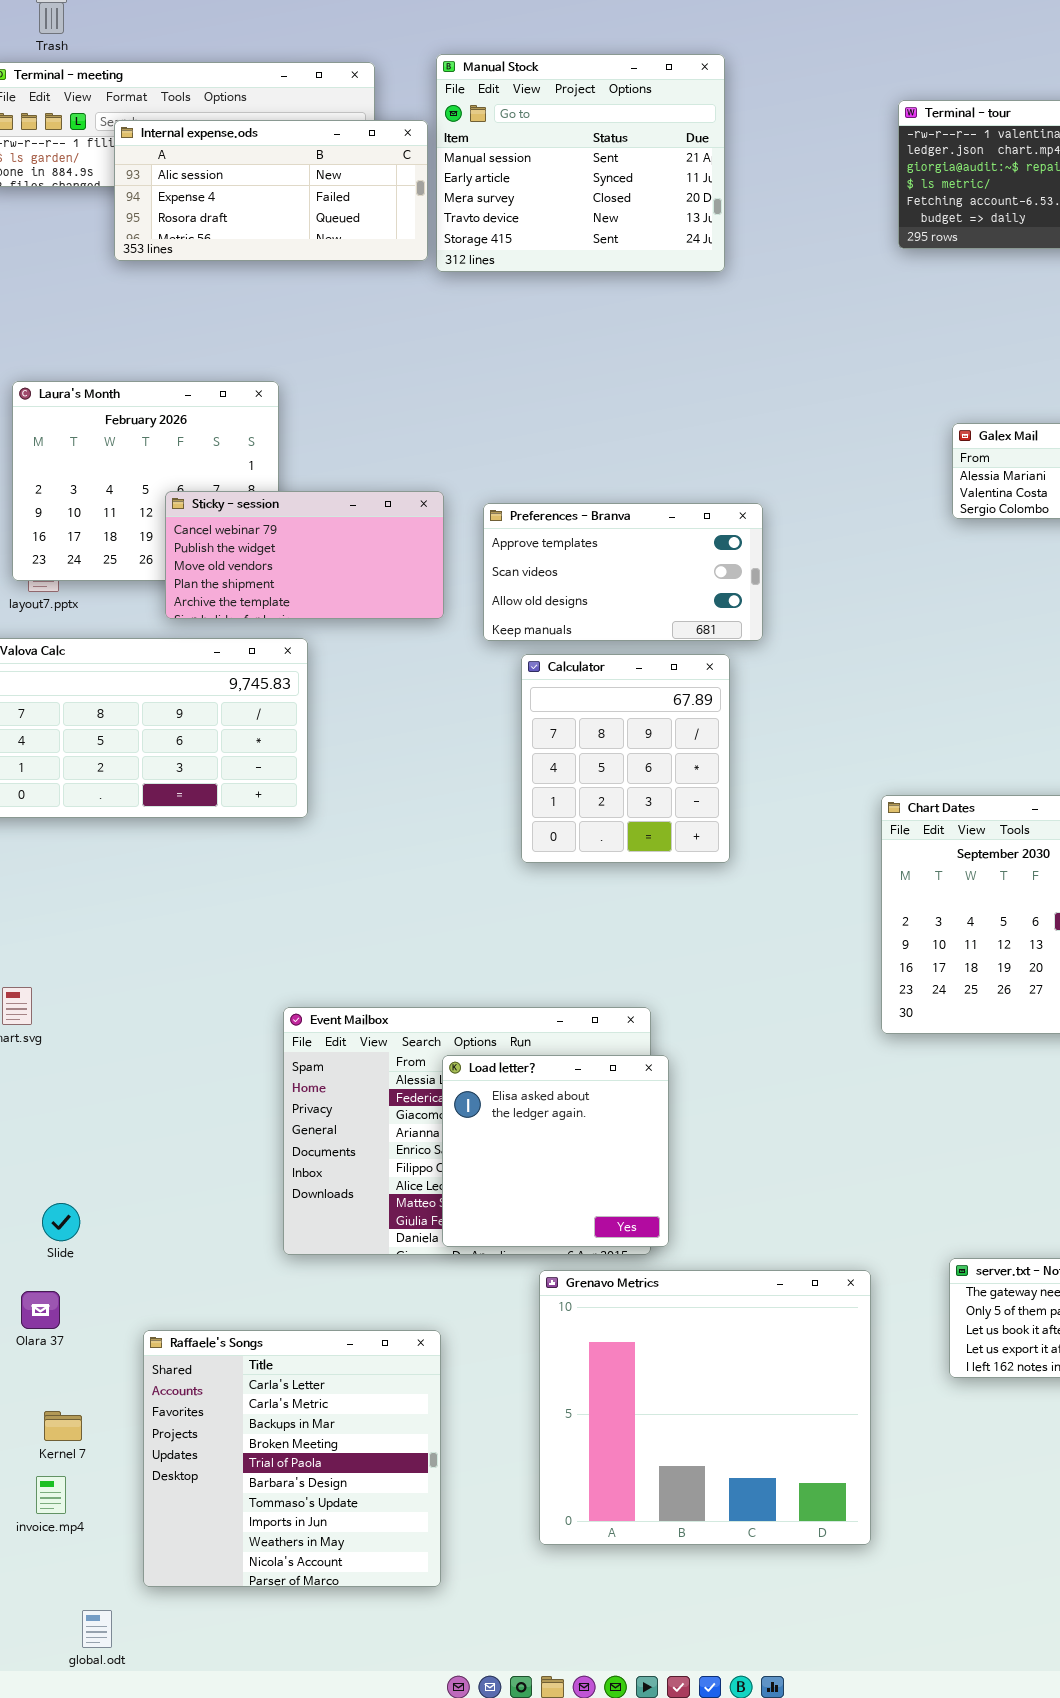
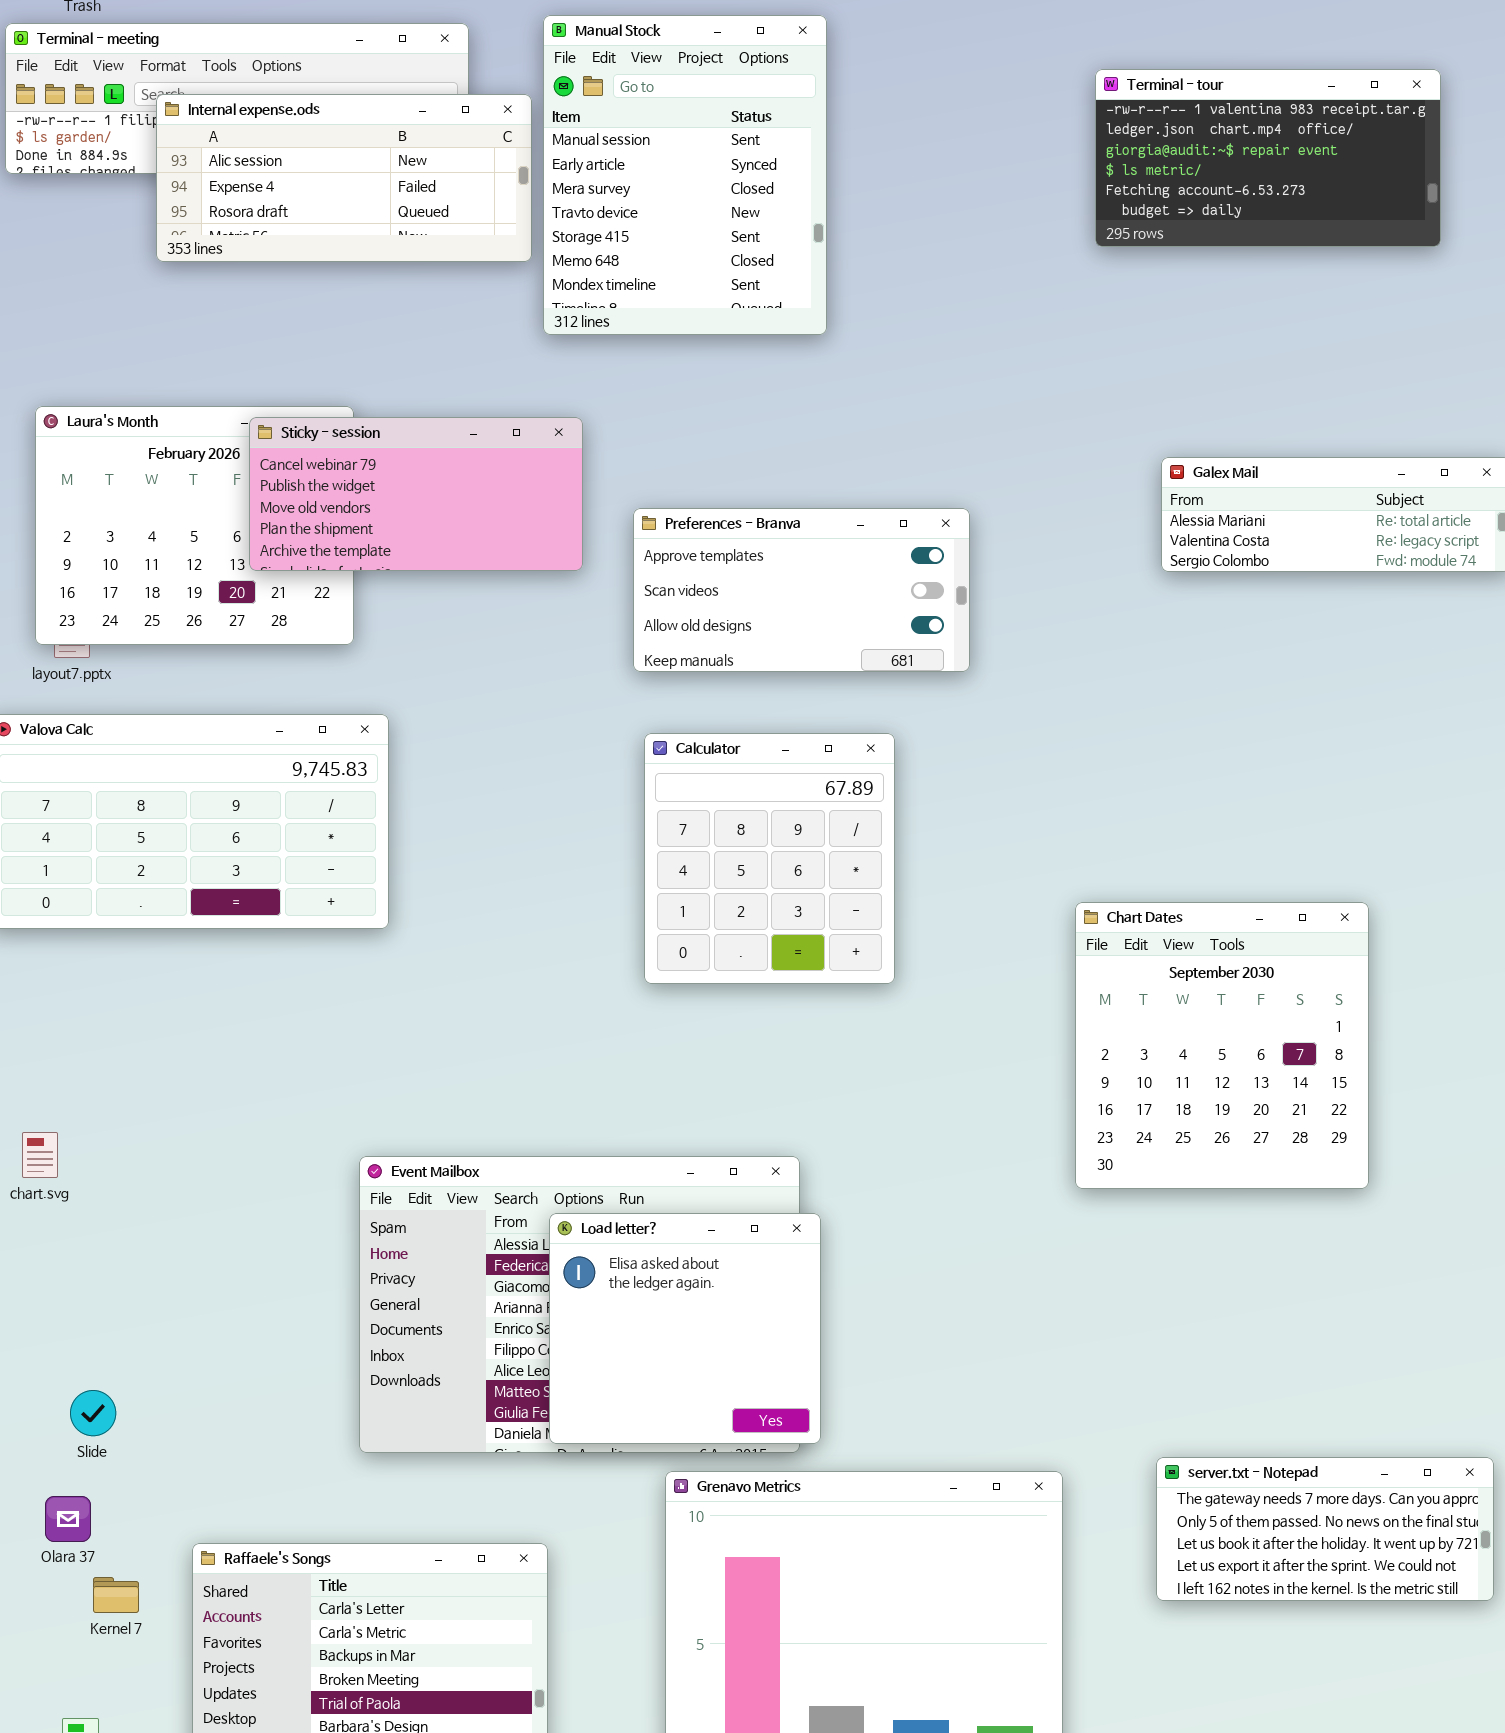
Manual Stock: [436,54,725,272] -> [543,15,827,335], resized
Sticky - session: [165,491,444,619] -> [249,417,583,571], moved
Preferences - Branva: [483,503,763,641] -> [633,508,970,672], moved
Kernel 7: [44,1411,82,1441] -> [93,1577,139,1613], moved

